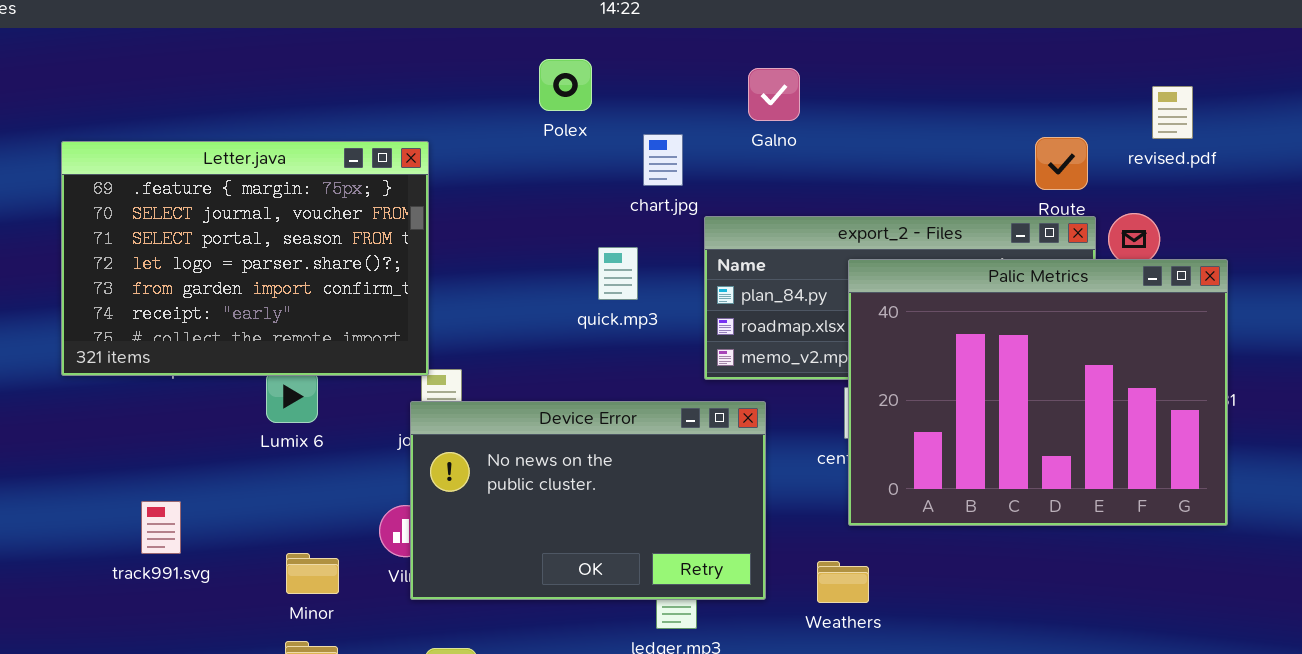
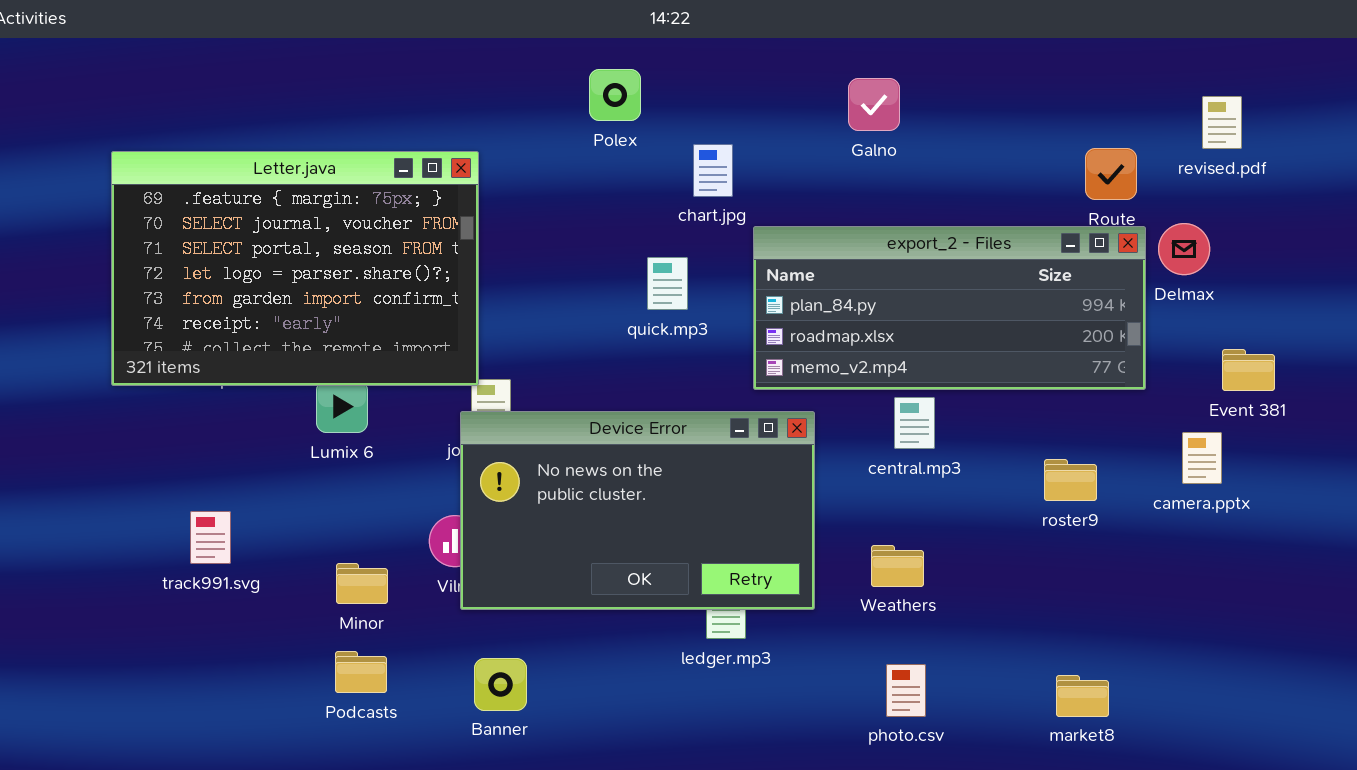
Galno: [748,68,800,121] -> [848,78,900,131], moved
Palic Metrics: [848,259,1228,526] -> none, closed
Weathers: [817,561,869,603] -> [871,545,924,587], moved

